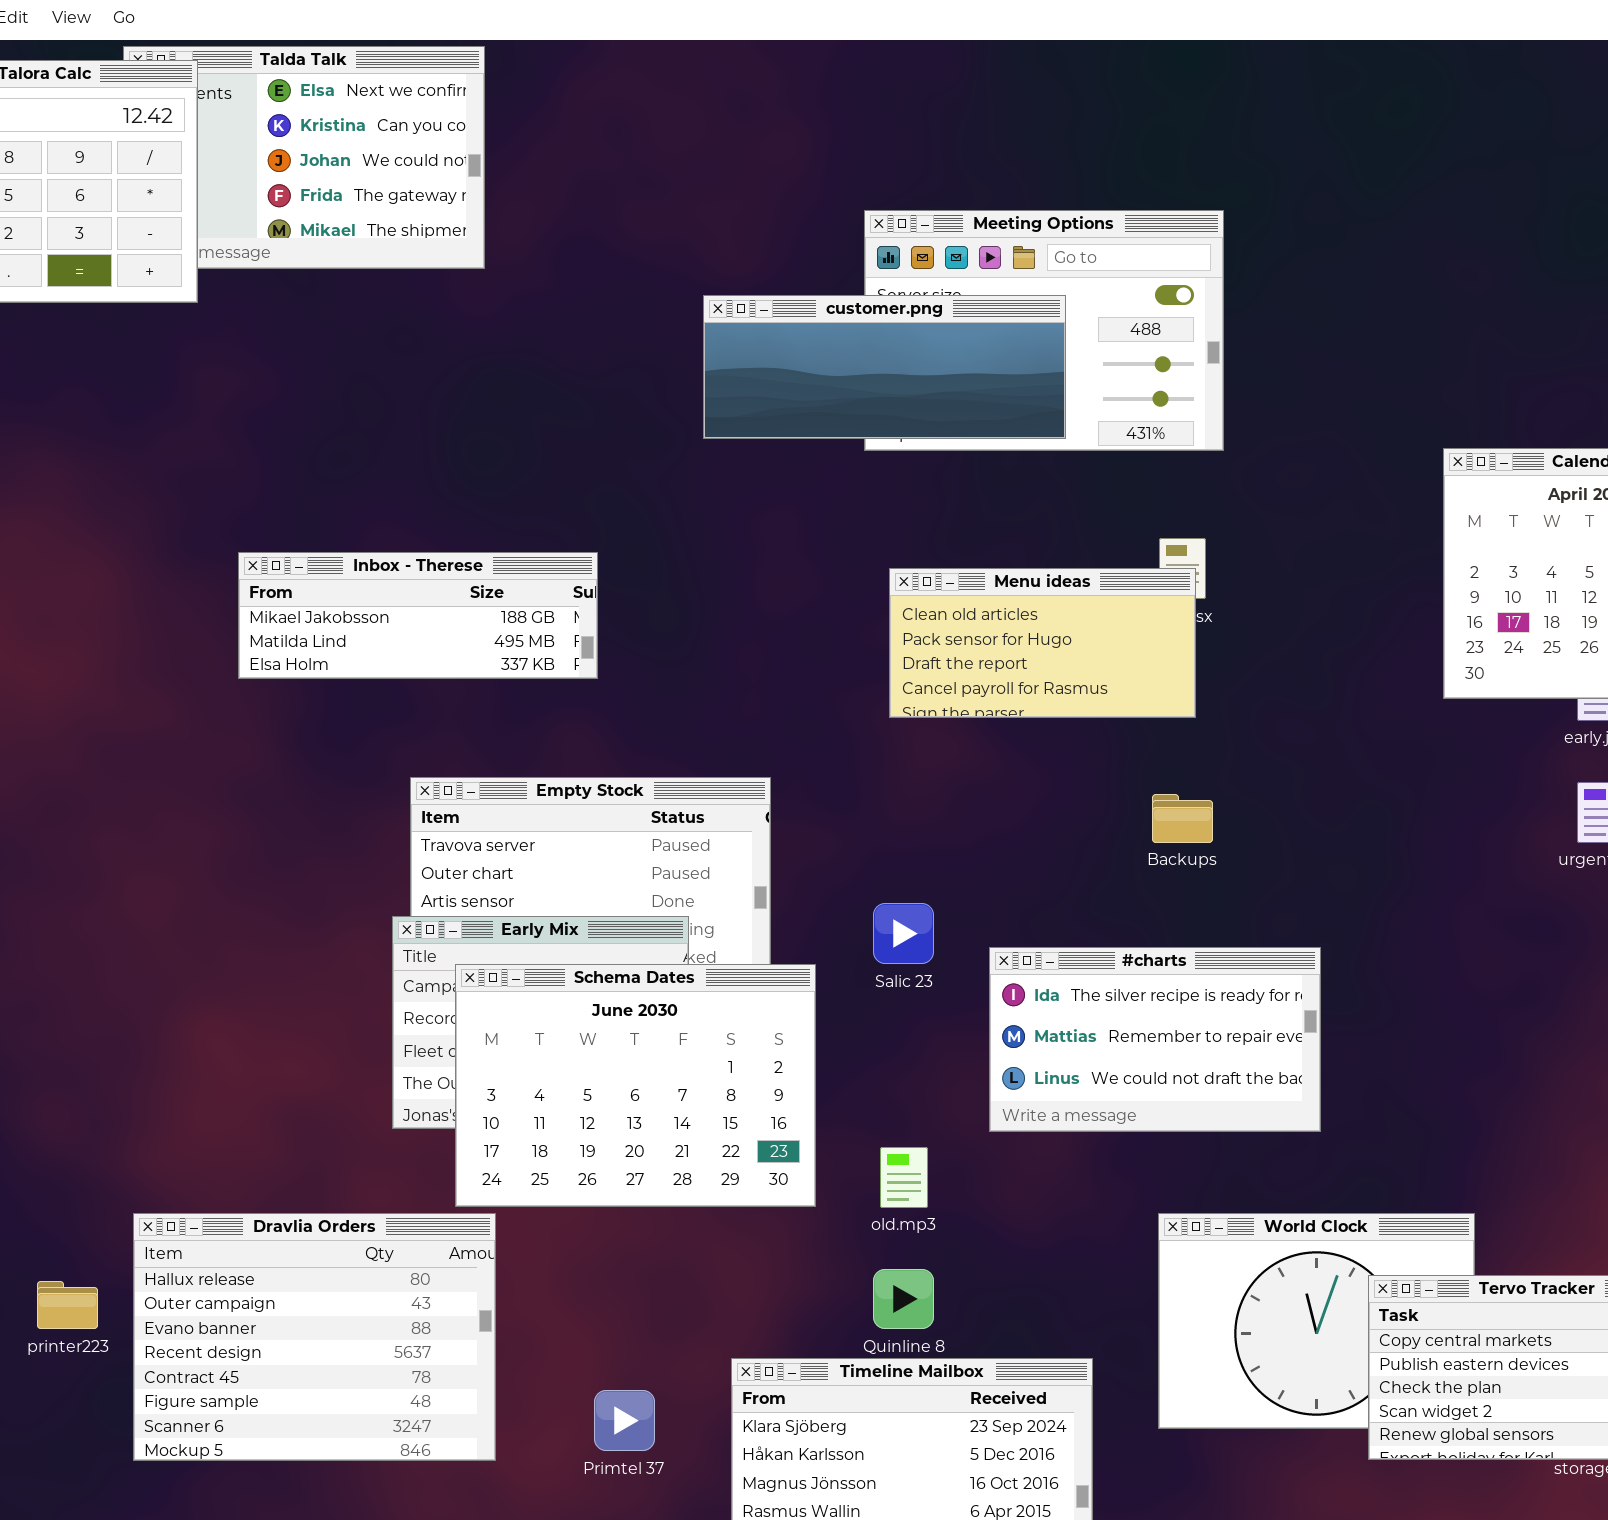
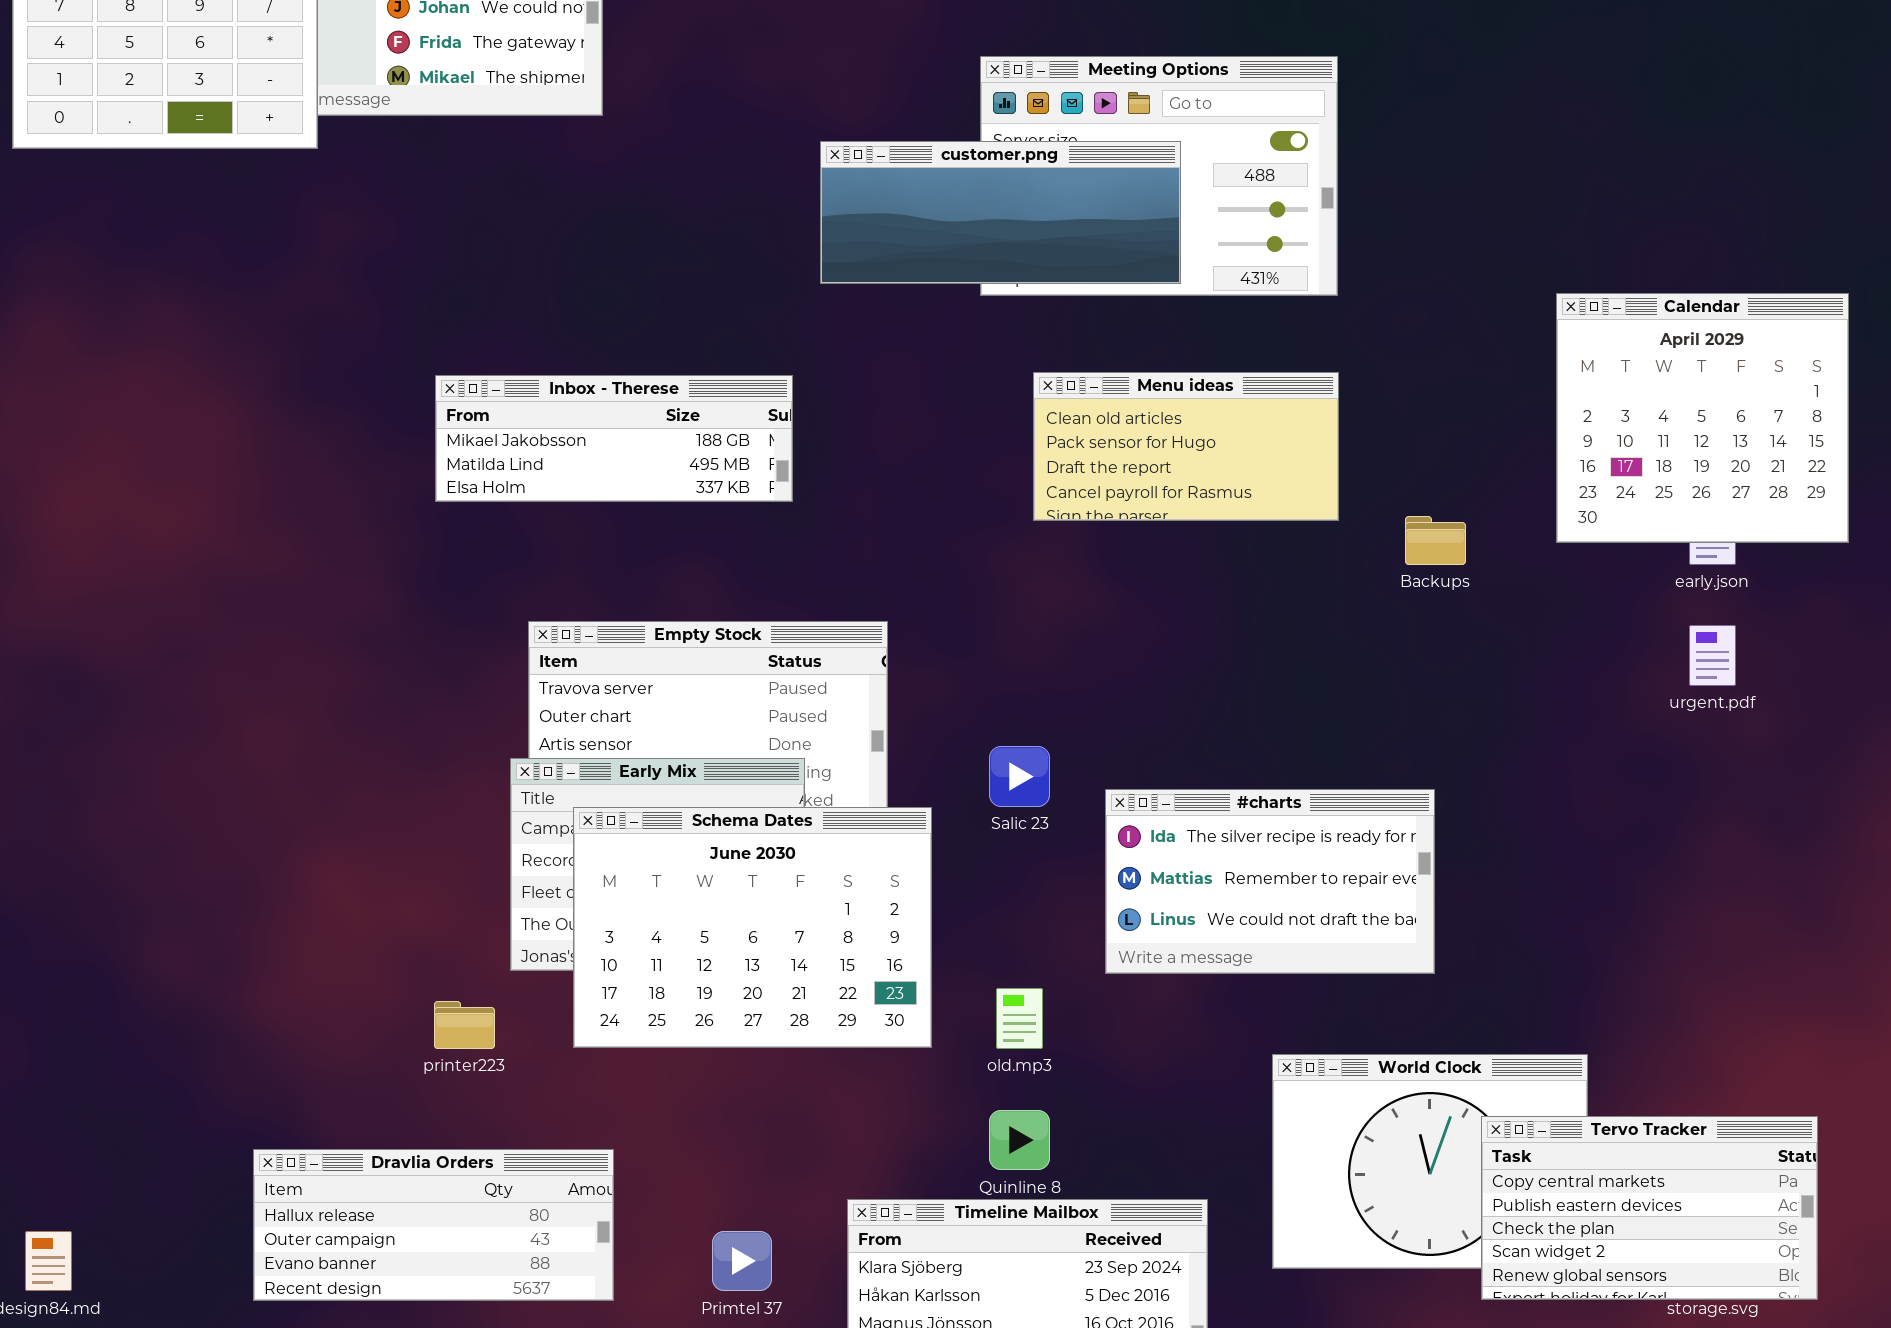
Inbox - Therese: [238,552,598,679] -> [435,375,793,502], moved
Menu ideas: [889,568,1196,718] -> [1033,372,1339,521], moved
Backups: [1152,794,1213,843] -> [1405,516,1466,565], moved
Dravlia Orders: [133,1213,496,1461] -> [253,1149,614,1301], resized
printer223: [37,1281,98,1329] -> [434,1001,495,1049], moved

